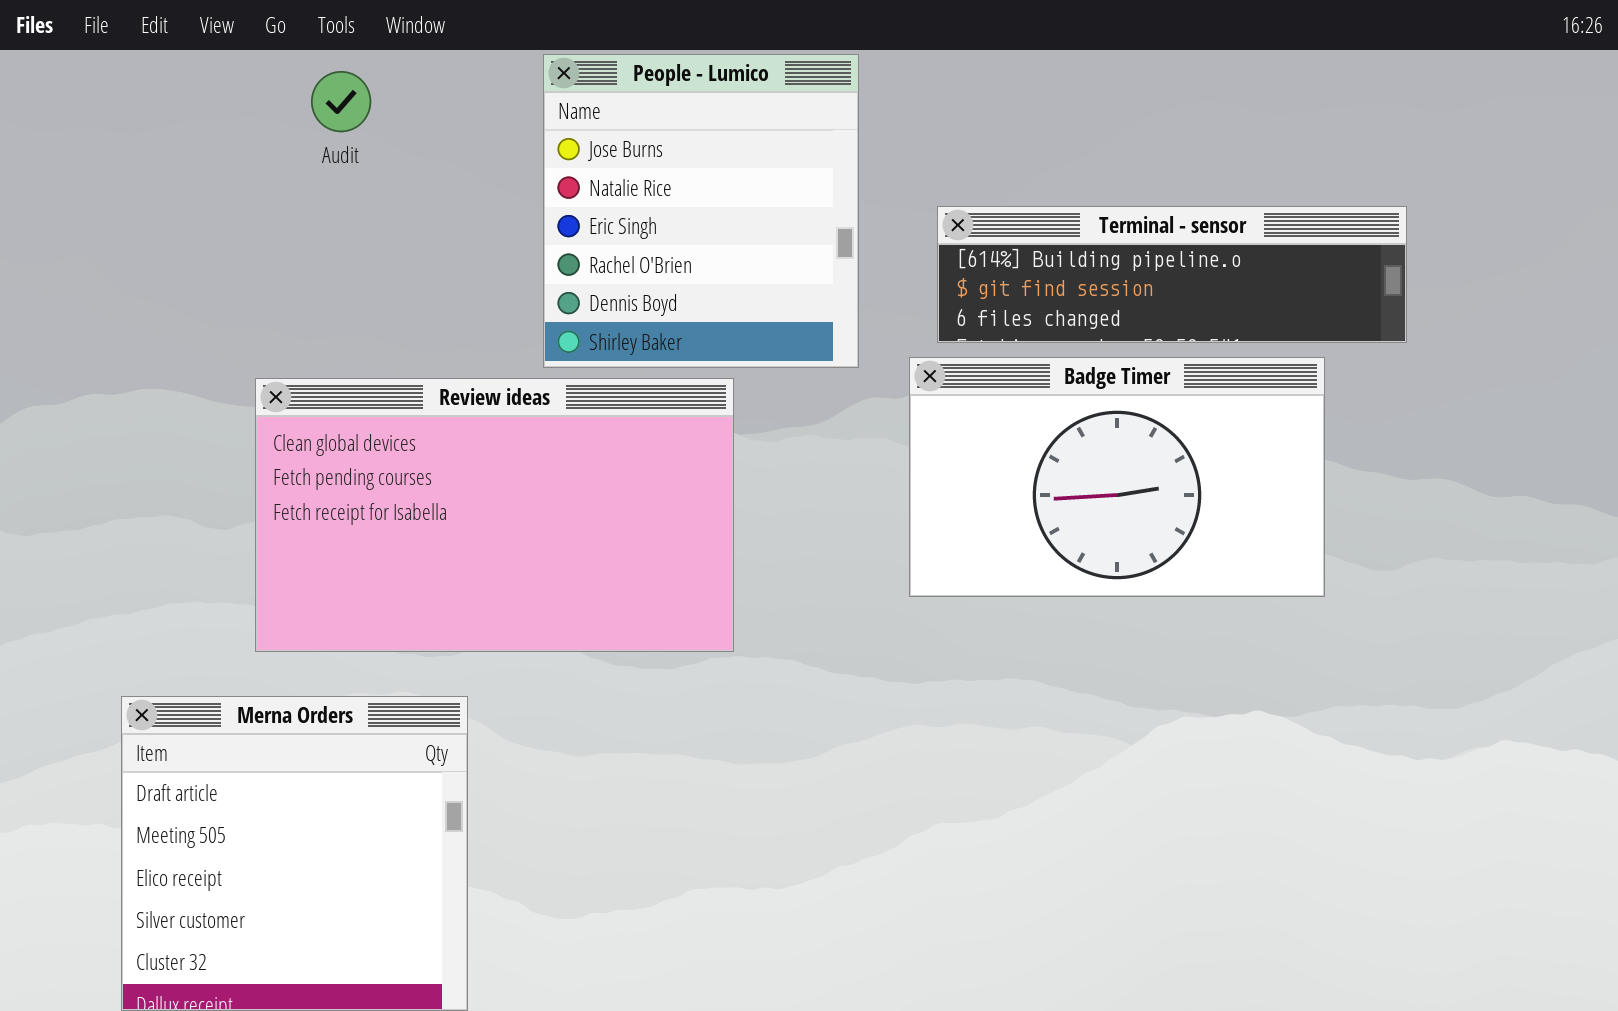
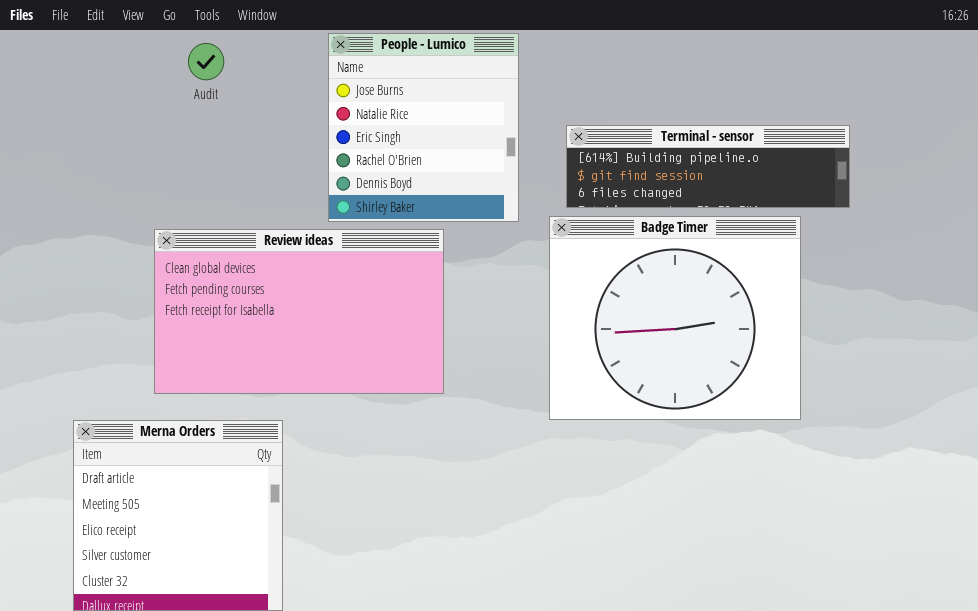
Badge Timer: [909,357,1325,597] -> [549,216,801,420], resized

